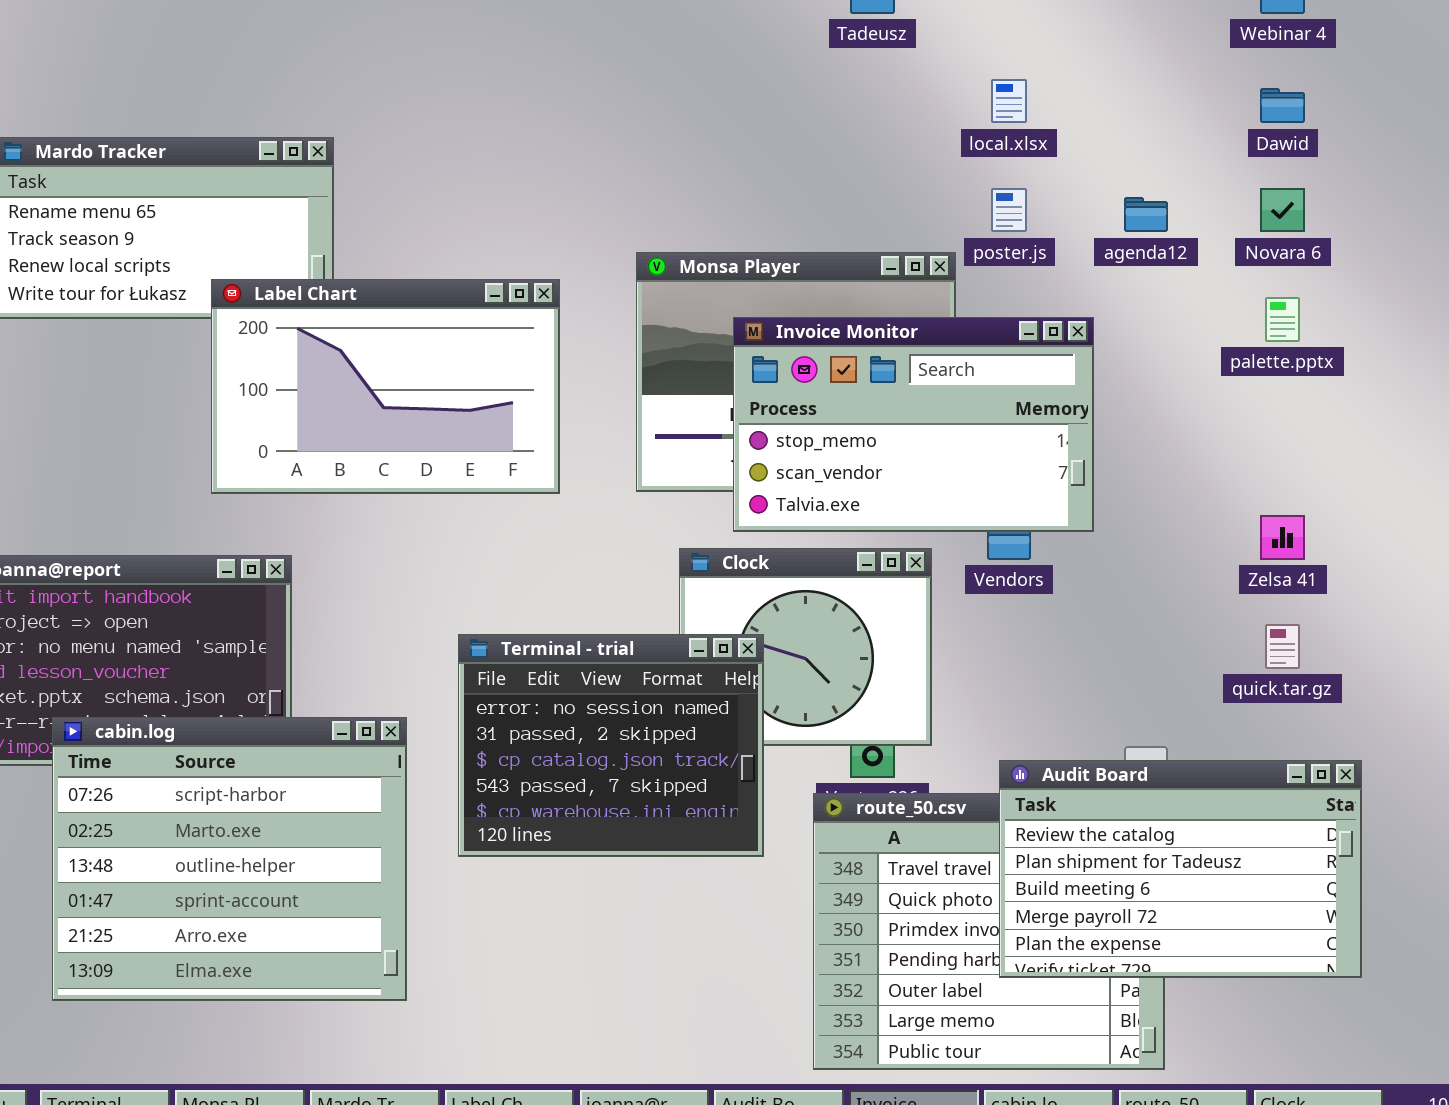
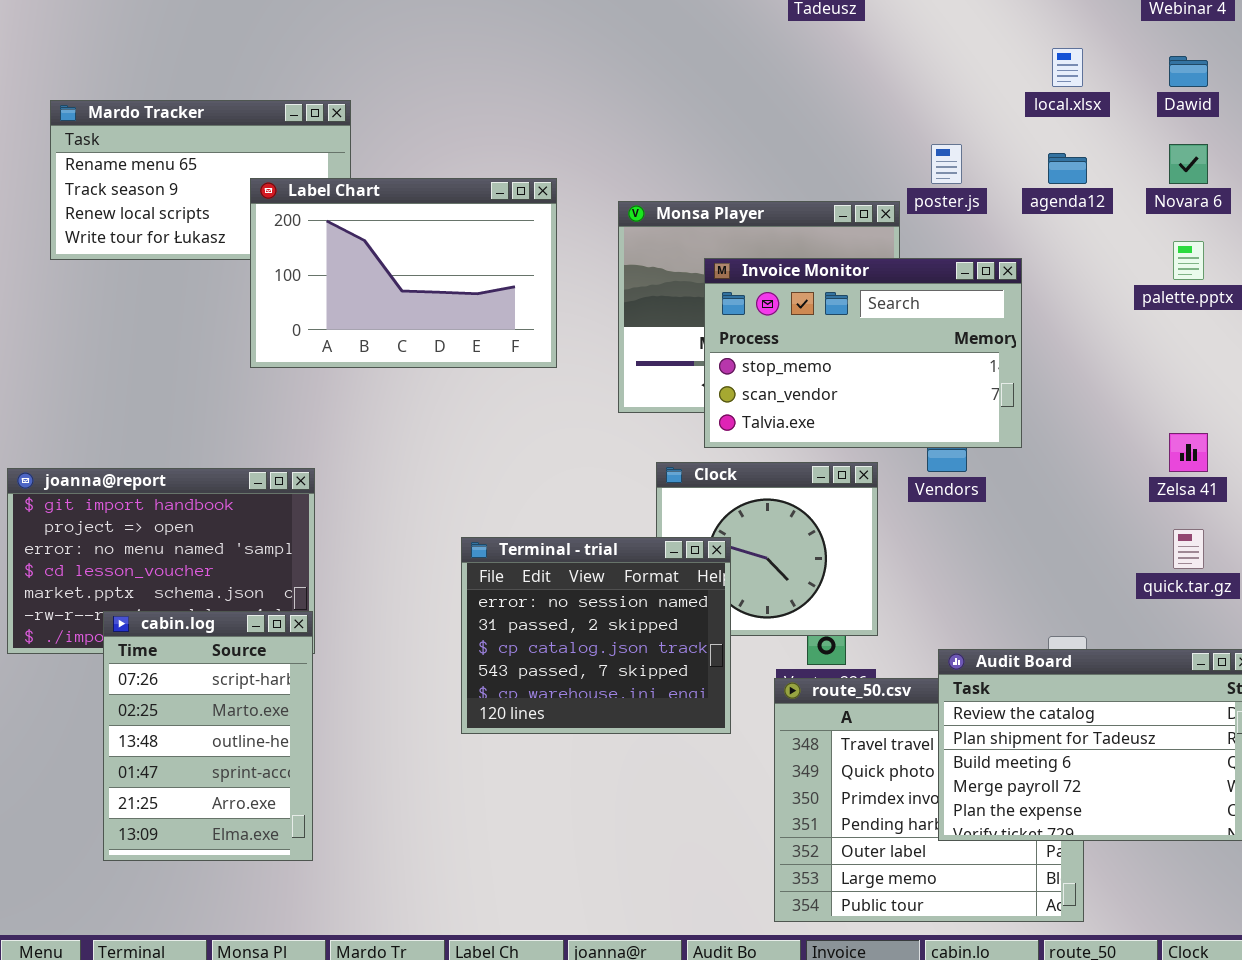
local.xlsx: [991,79,1027,123] -> [1052,48,1083,87], moved
Label Chart: [211,279,560,494] -> [250,178,557,368], moved
cabin.log: [52,717,407,1001] -> [103,611,313,861], resized

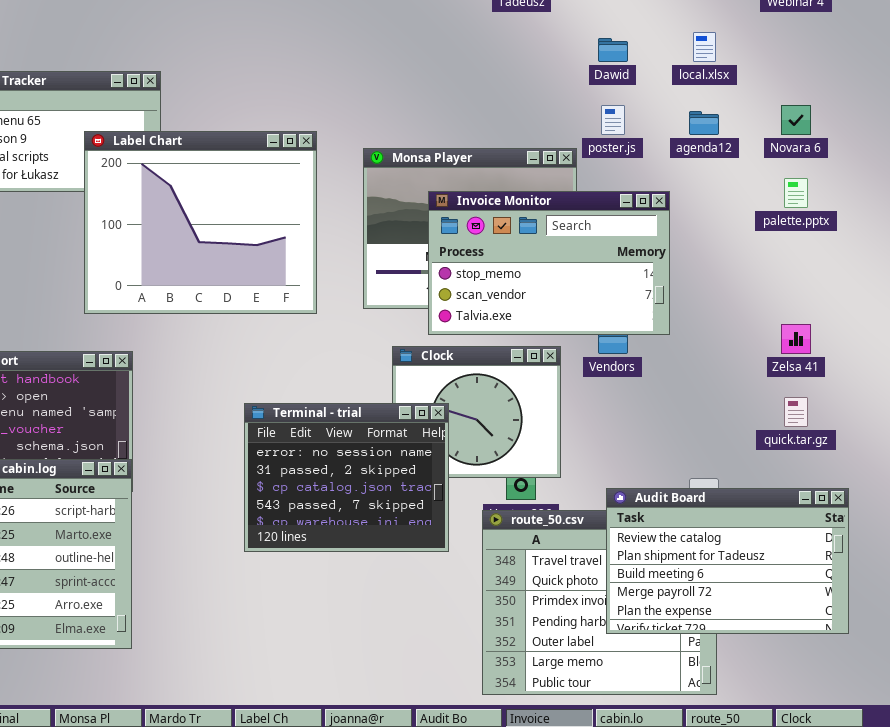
Dawid: [1169,56,1208,87] -> [598,38,628,62], moved
Label Chart: [250,178,557,368] -> [84,131,317,314], resized

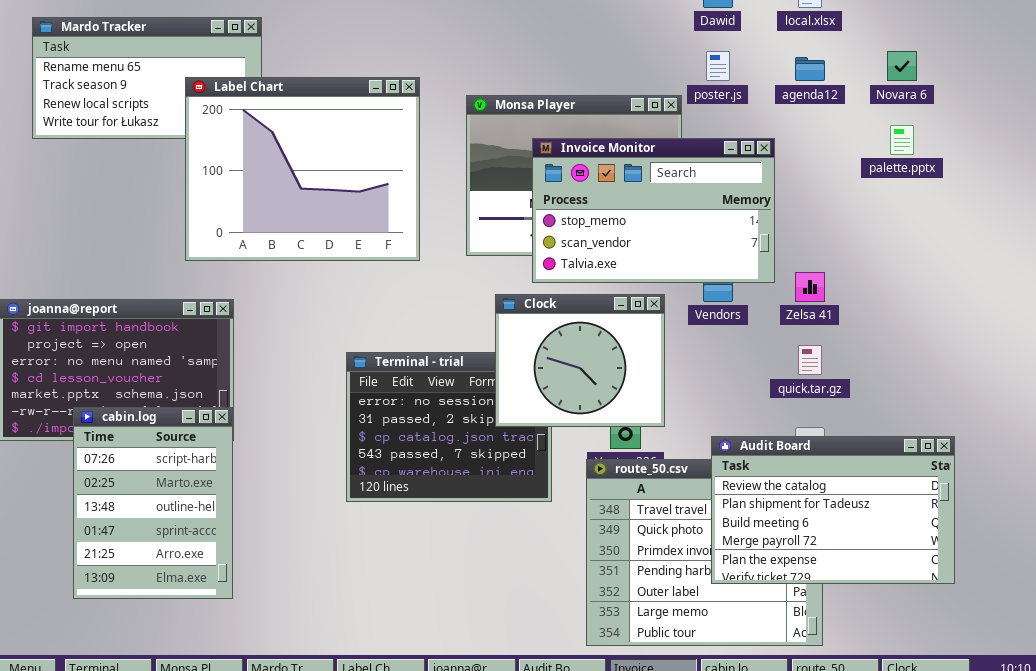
Zelsa 41: [781,324,811,354] -> [795,272,825,302], moved
Clock: [392,346,561,478] -> [495,294,665,427], raised
quick.tar.gz: [784,397,808,427] -> [798,345,822,375], moved

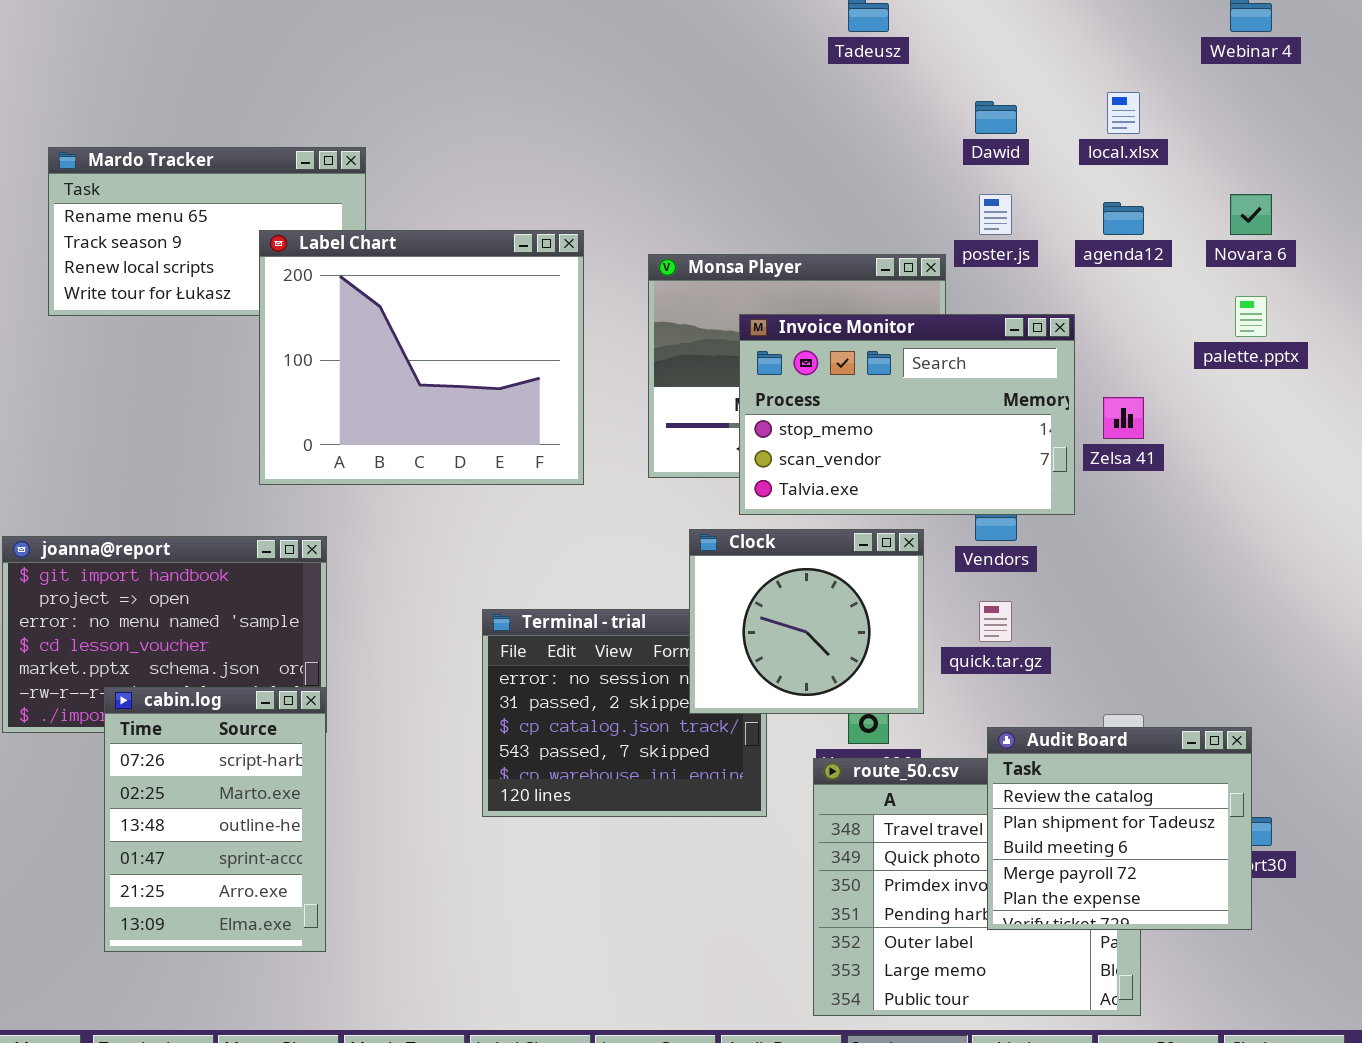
Zelsa 41: [795,272,825,302] -> [1103,397,1144,439], moved
quick.tar.gz: [798,345,822,375] -> [979,601,1012,642], moved
Audit Board: [711,436,955,584] -> [987,727,1252,930], resized

